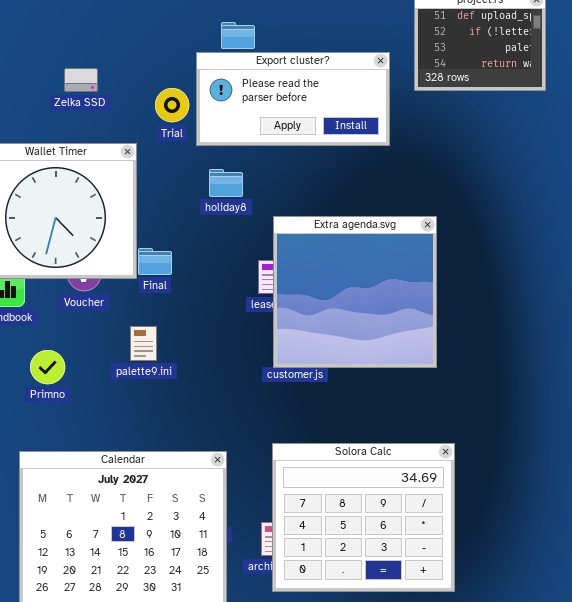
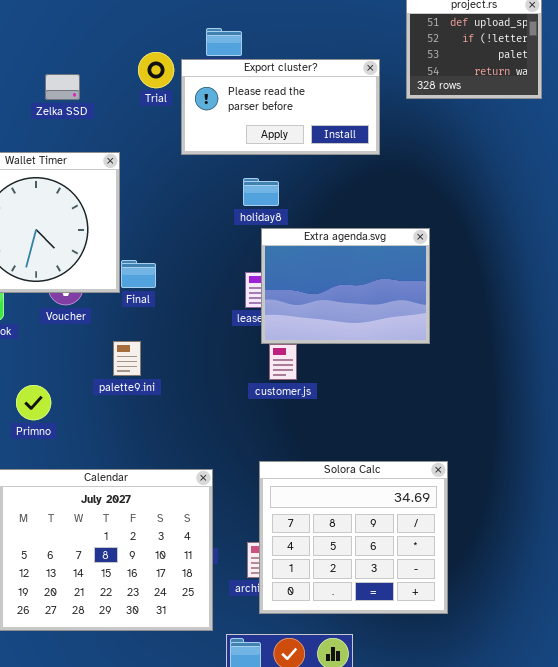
Trial: [155,88,189,122] -> [138,52,174,88], moved
holiday8: [209,169,243,197] -> [243,178,279,206], moved
Extra agenda.svg: [273,216,437,368] -> [261,228,430,344], resized
Primno: [30,350,65,384] -> [16,385,51,420], moved

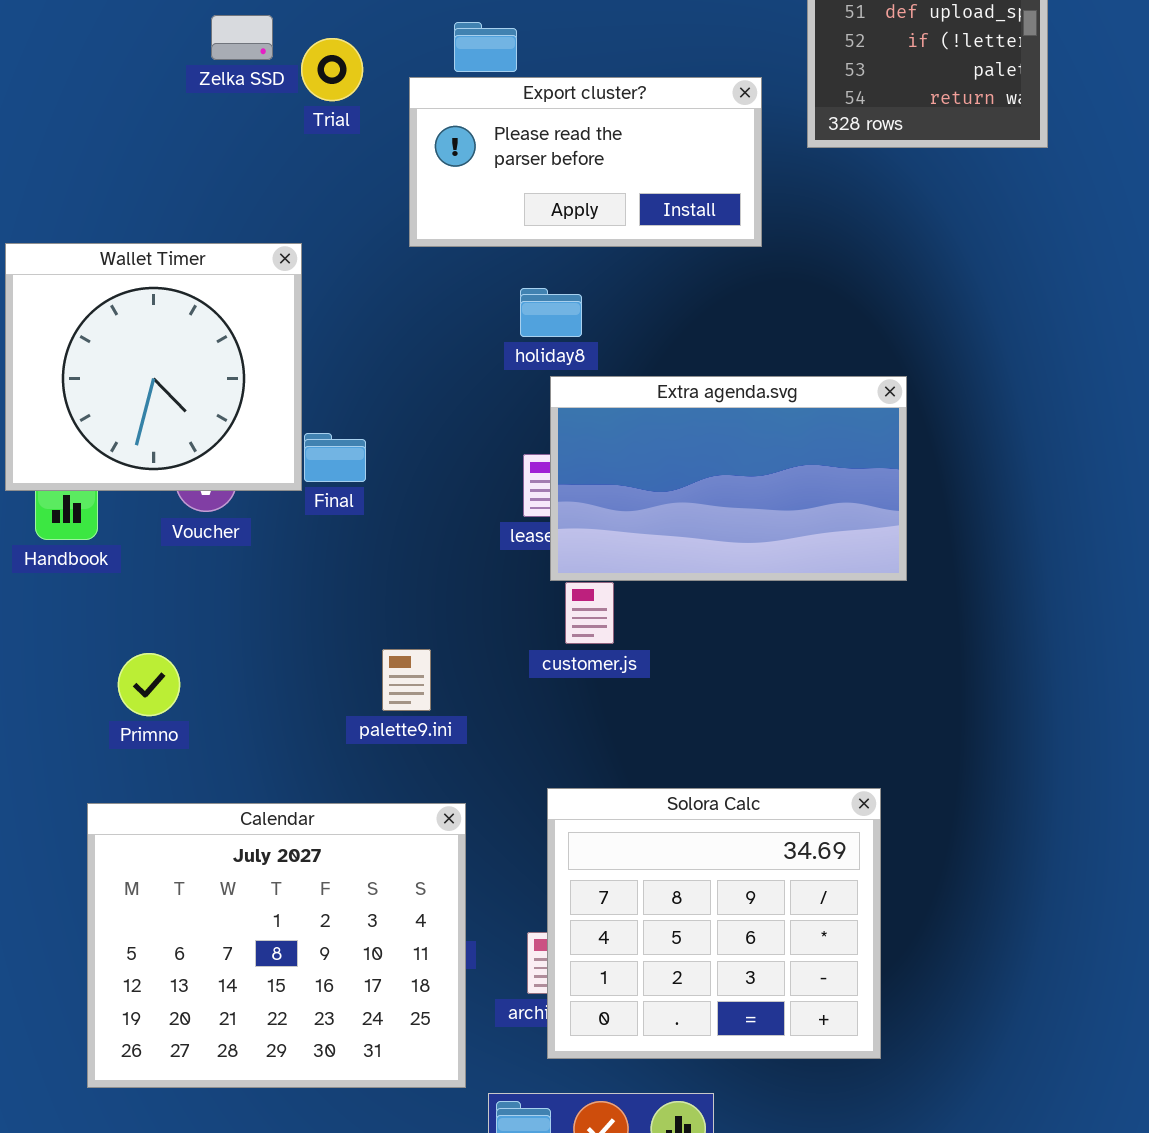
Trial: [138,52,174,88] -> [301,38,363,101], moved
Zelka SSD: [45,74,80,100] -> [211,15,273,60], moved
Extra agenda.svg: [261,228,430,344] -> [550,376,907,581], resized
palette9.ini: [113,341,141,376] -> [382,649,431,711], moved

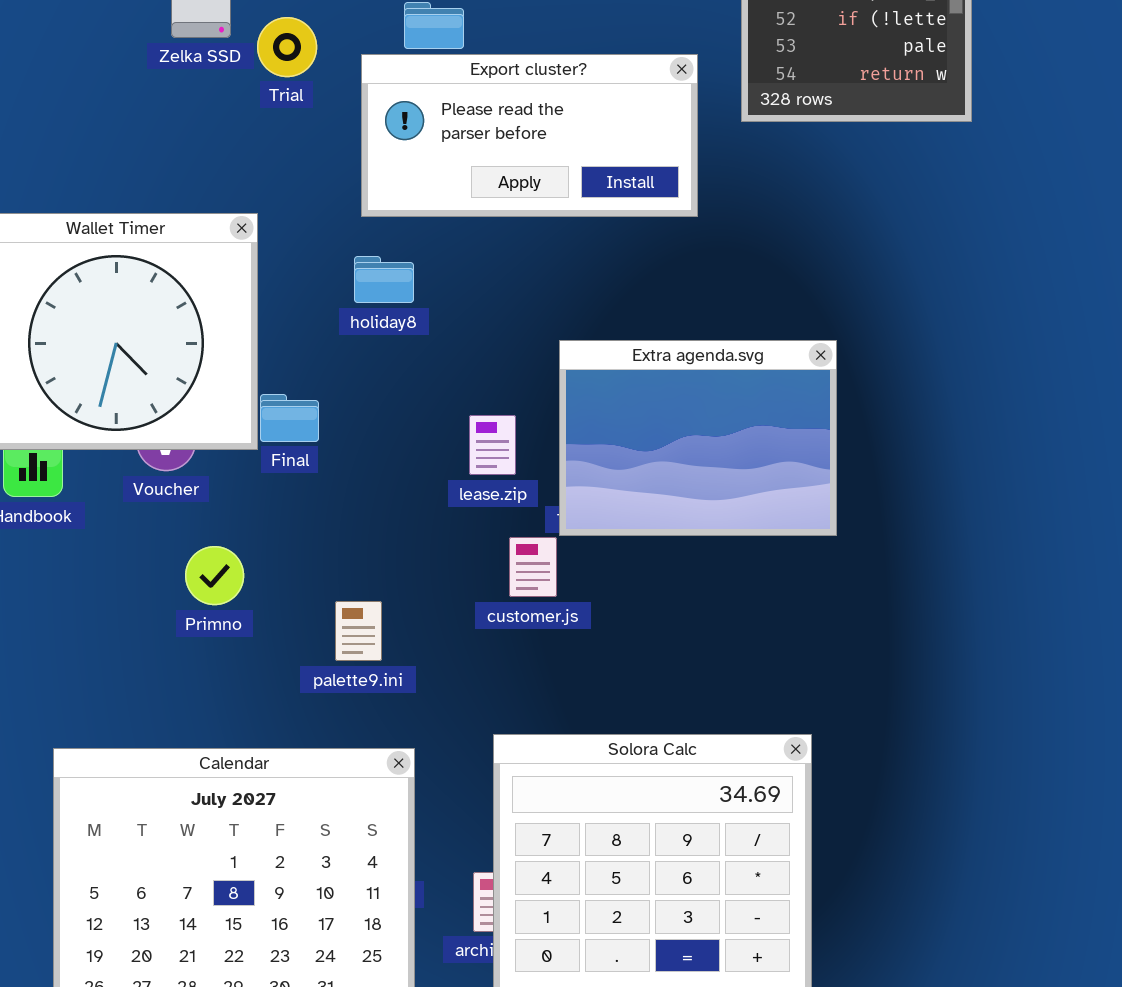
holiday8: [520,288,582,337] -> [354,256,414,303], moved
Extra agenda.svg: [550,376,907,581] -> [559,340,837,536], resized
Primno: [118,653,180,716] -> [185,546,244,605], moved

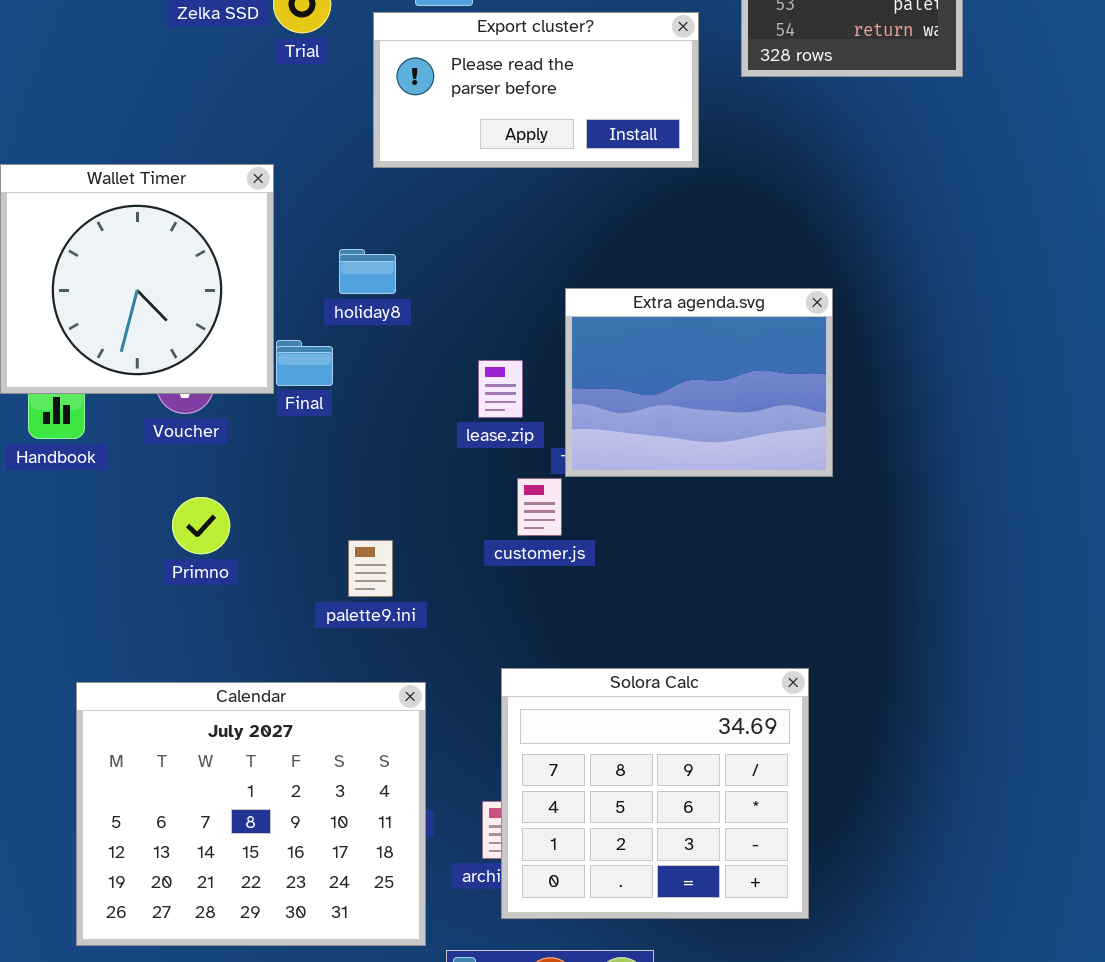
holiday8: [354,256,414,303] -> [339,249,396,294], moved
Primno: [185,546,244,605] -> [172,497,230,554], moved

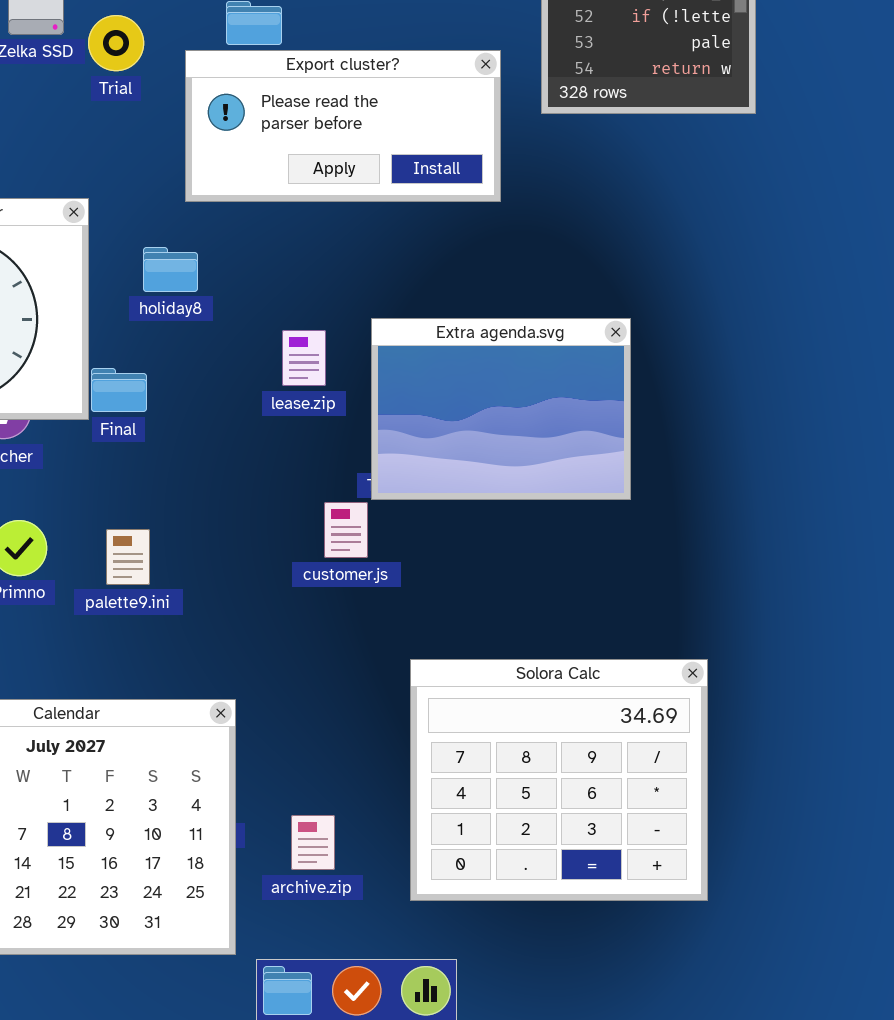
holiday8: [339,249,396,294] -> [143,247,198,292], moved
lease.zip: [478,360,523,418] -> [282,330,326,386], moved
palette9.ini: [348,540,393,597] -> [106,529,150,585], moved
Solora Calc: [501,668,809,919] -> [410,659,708,901], moved

